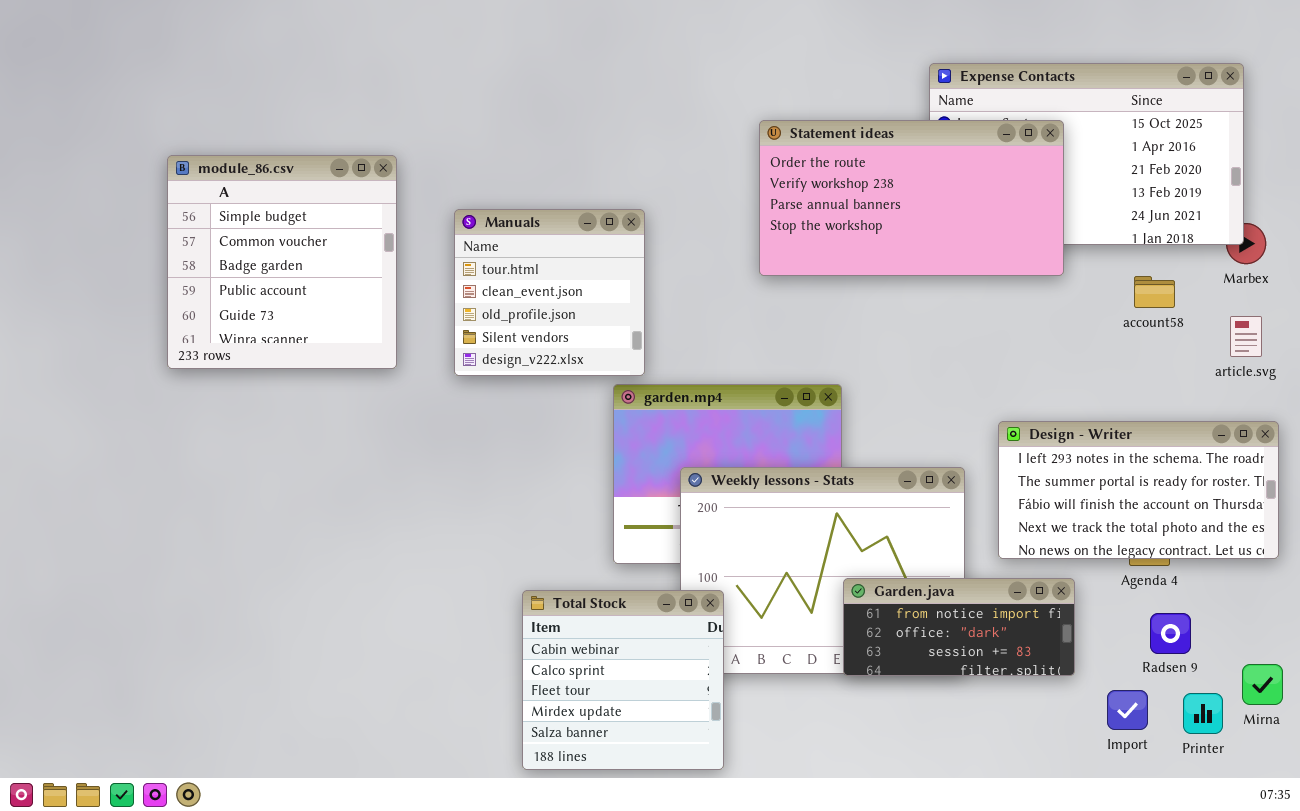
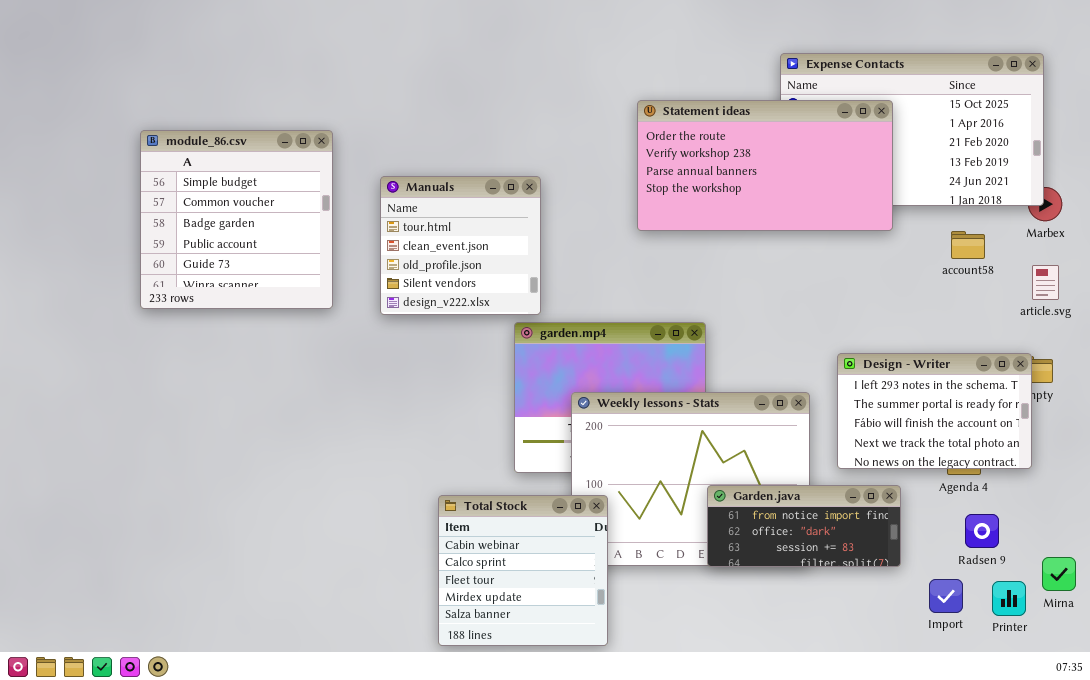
Design - Writer: [998,421,1279,559] -> [837,353,1032,469], resized

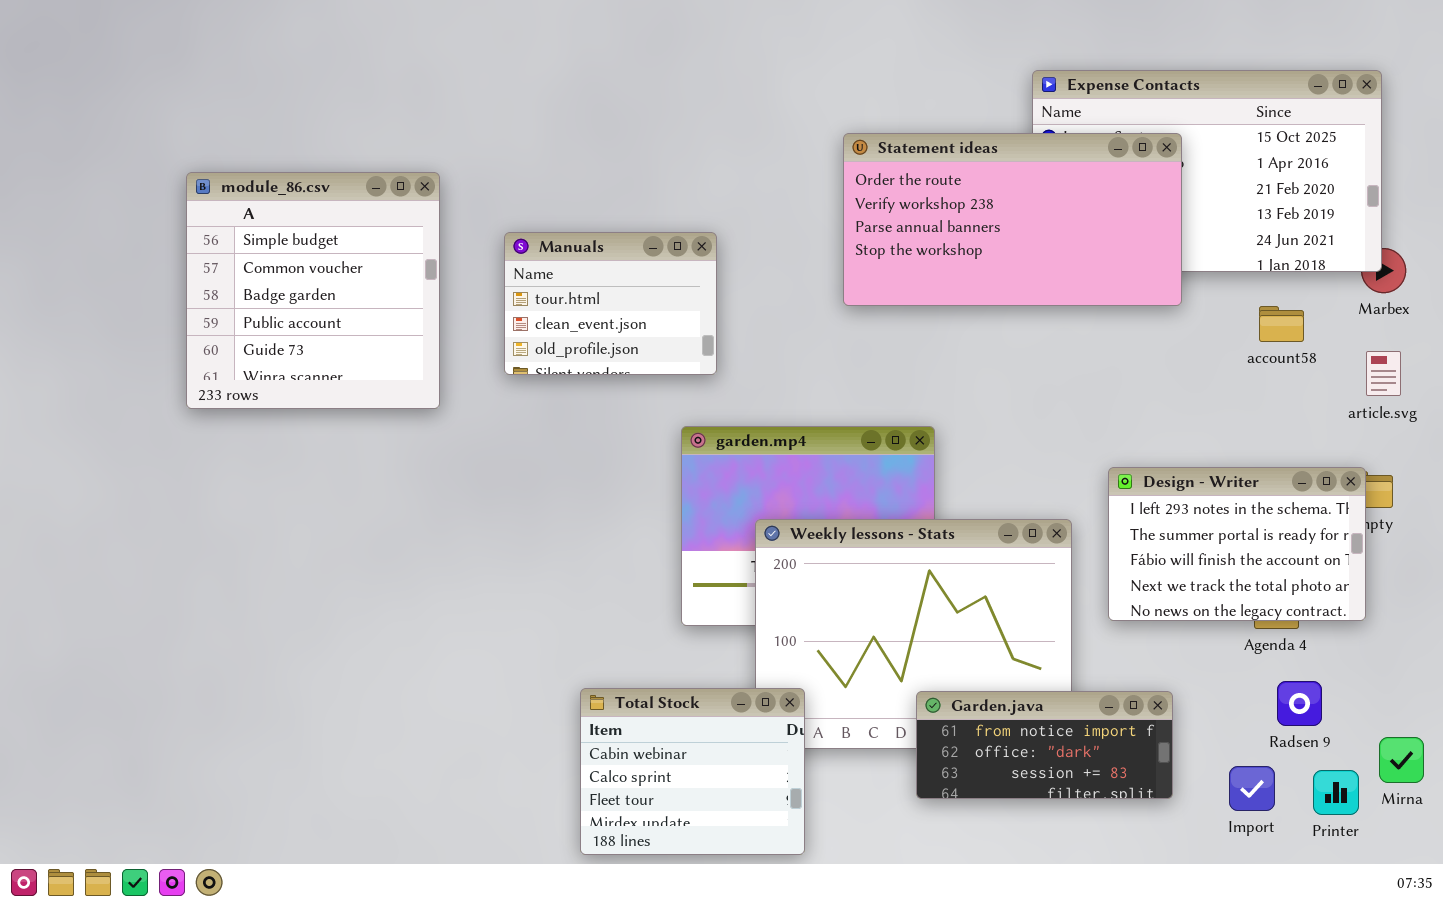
Manuals: [380,176,541,315] -> [504,232,717,375], resized
Garden.java: [707,485,901,567] -> [916,691,1173,799], moved
Total Stock: [438,495,608,646] -> [580,688,805,855], resized

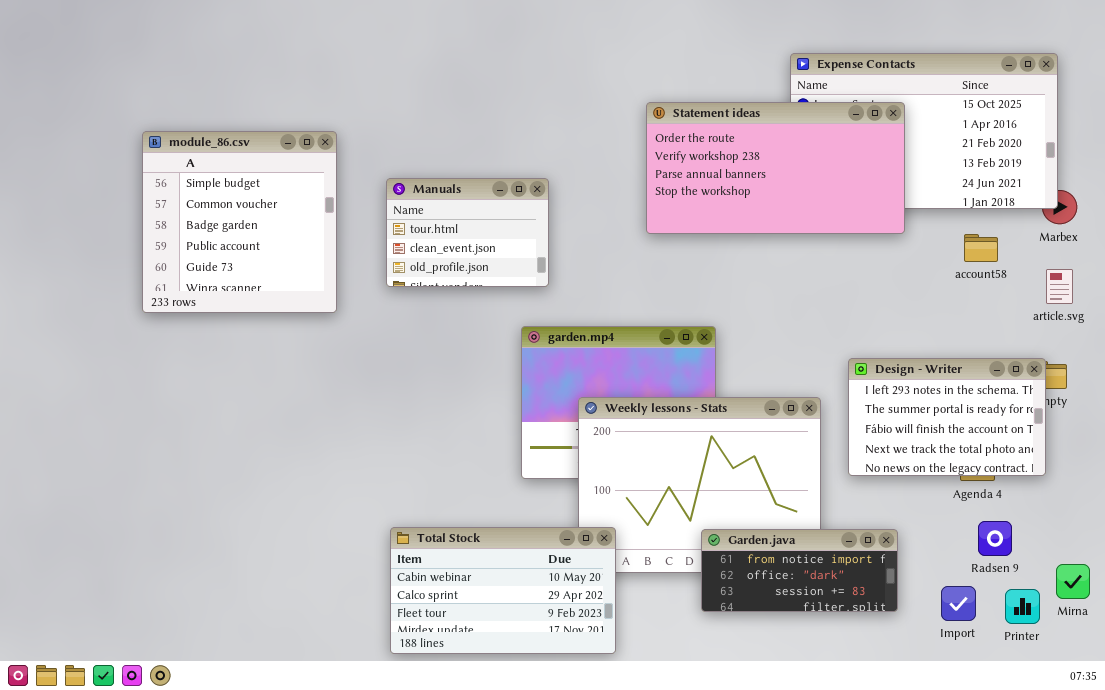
Total Stock: [580,688,805,855] -> [390,527,616,654], resized

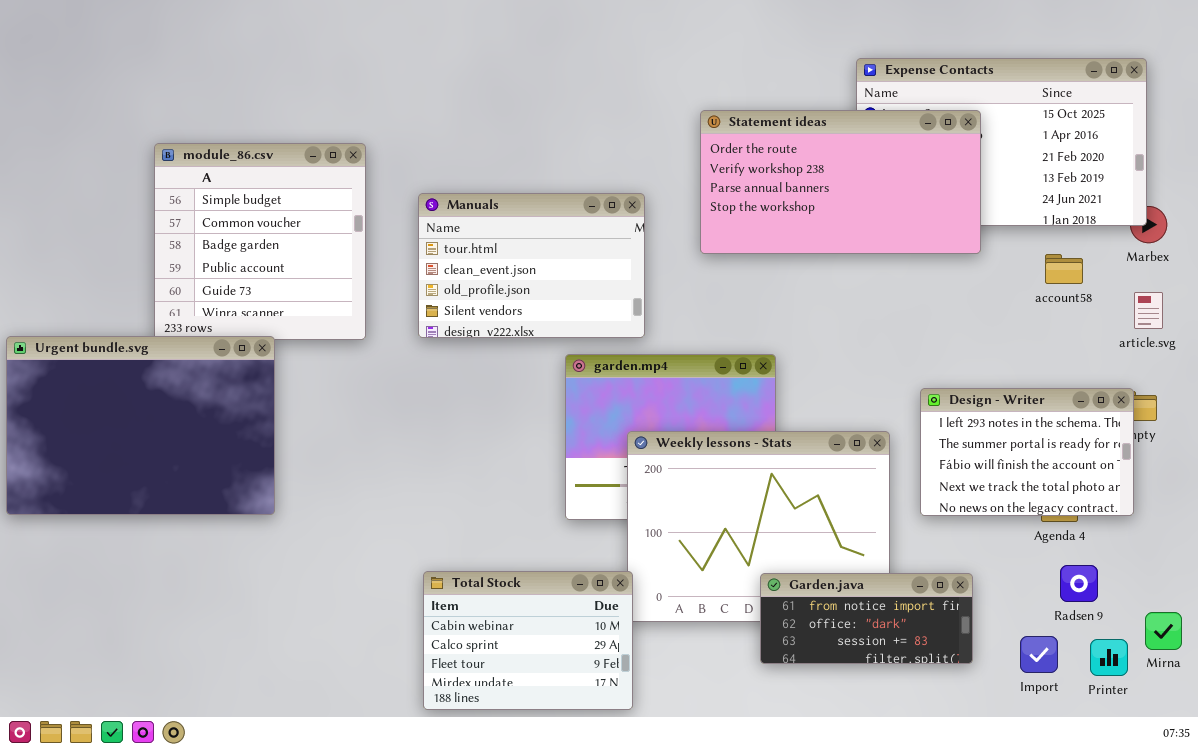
Manuals: [386,178,549,287] -> [418,193,645,338], resized
Urgent bundle.svg: none -> [6,336,275,515], opened
Total Stock: [390,527,616,654] -> [423,571,633,710], resized

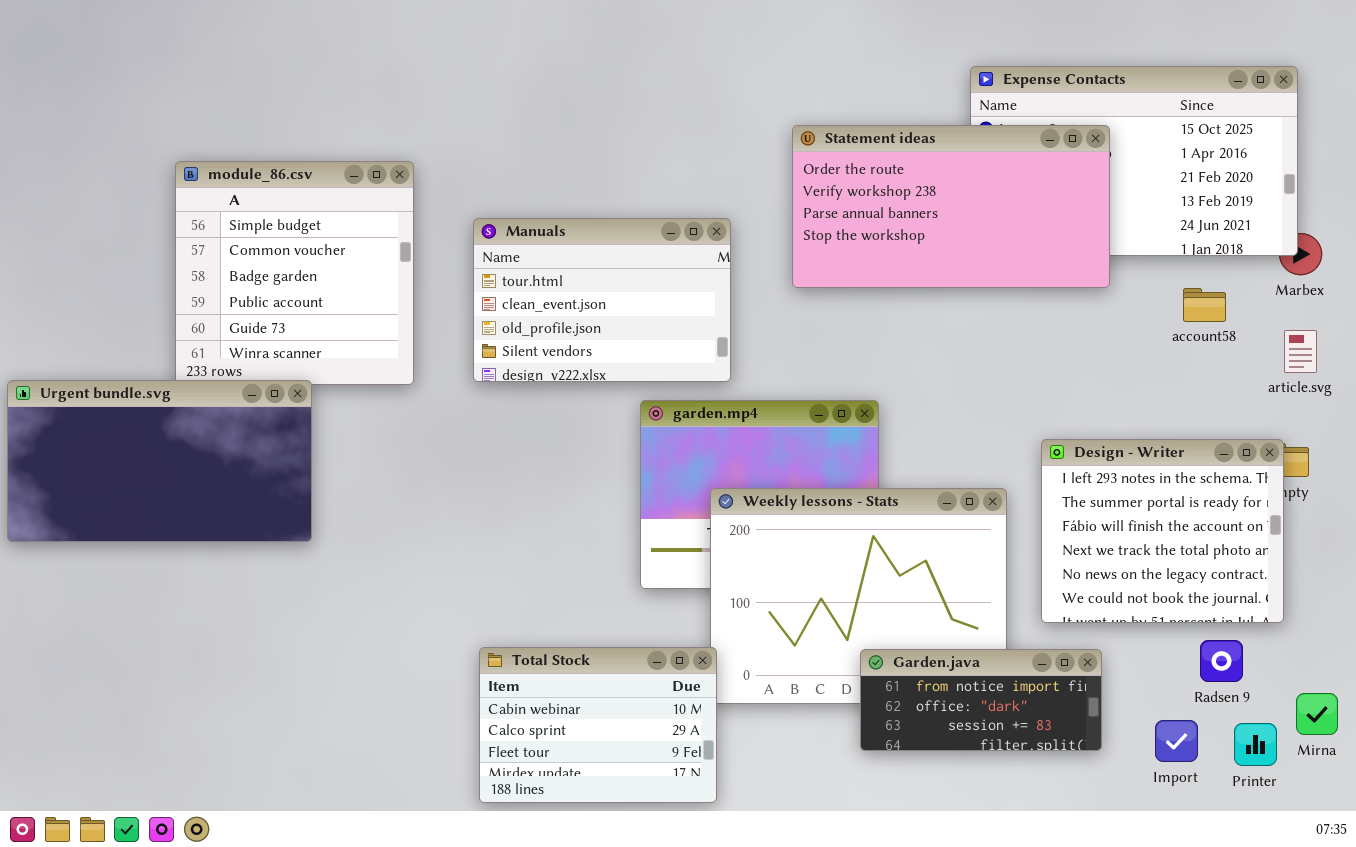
Urgent bundle.svg: [6,336,275,515] -> [7,380,312,542], resized
Design - Writer: [920,388,1134,516] -> [1041,439,1284,623], resized

